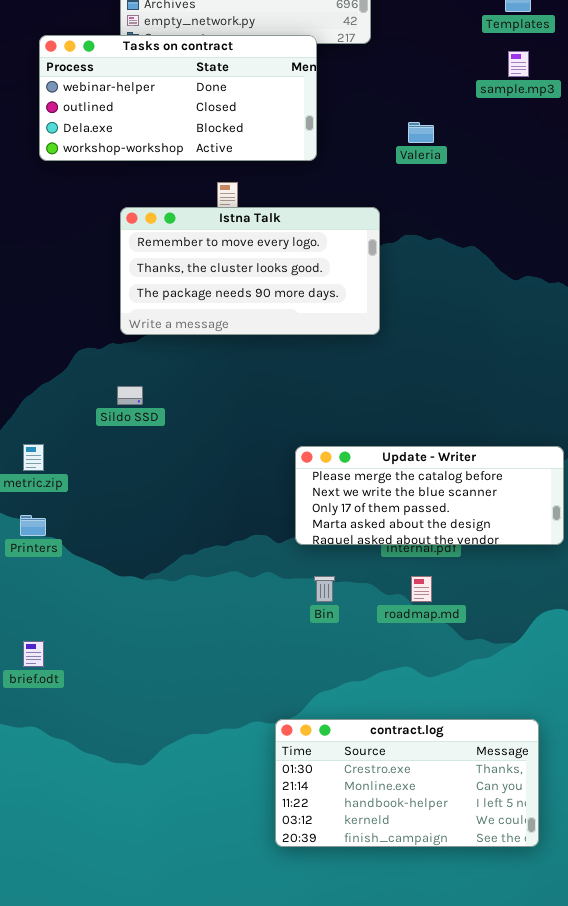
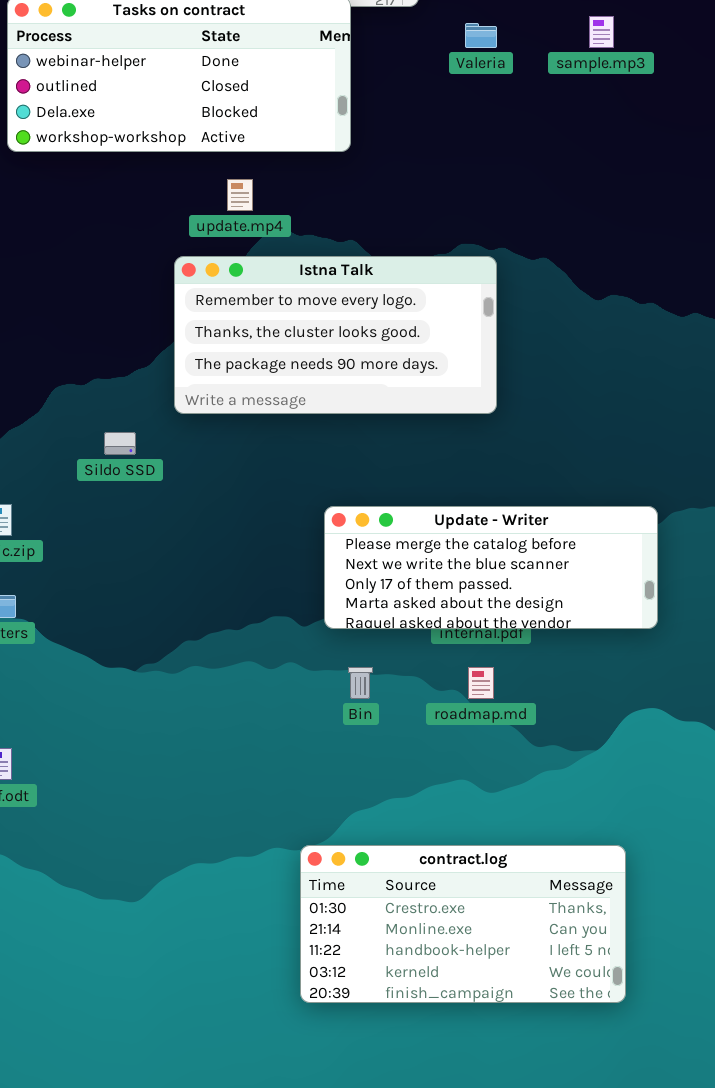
Valeria: [408,122,434,143] -> [465,23,497,48], moved
Istna Talk: [120,207,380,335] -> [174,256,497,414], moved

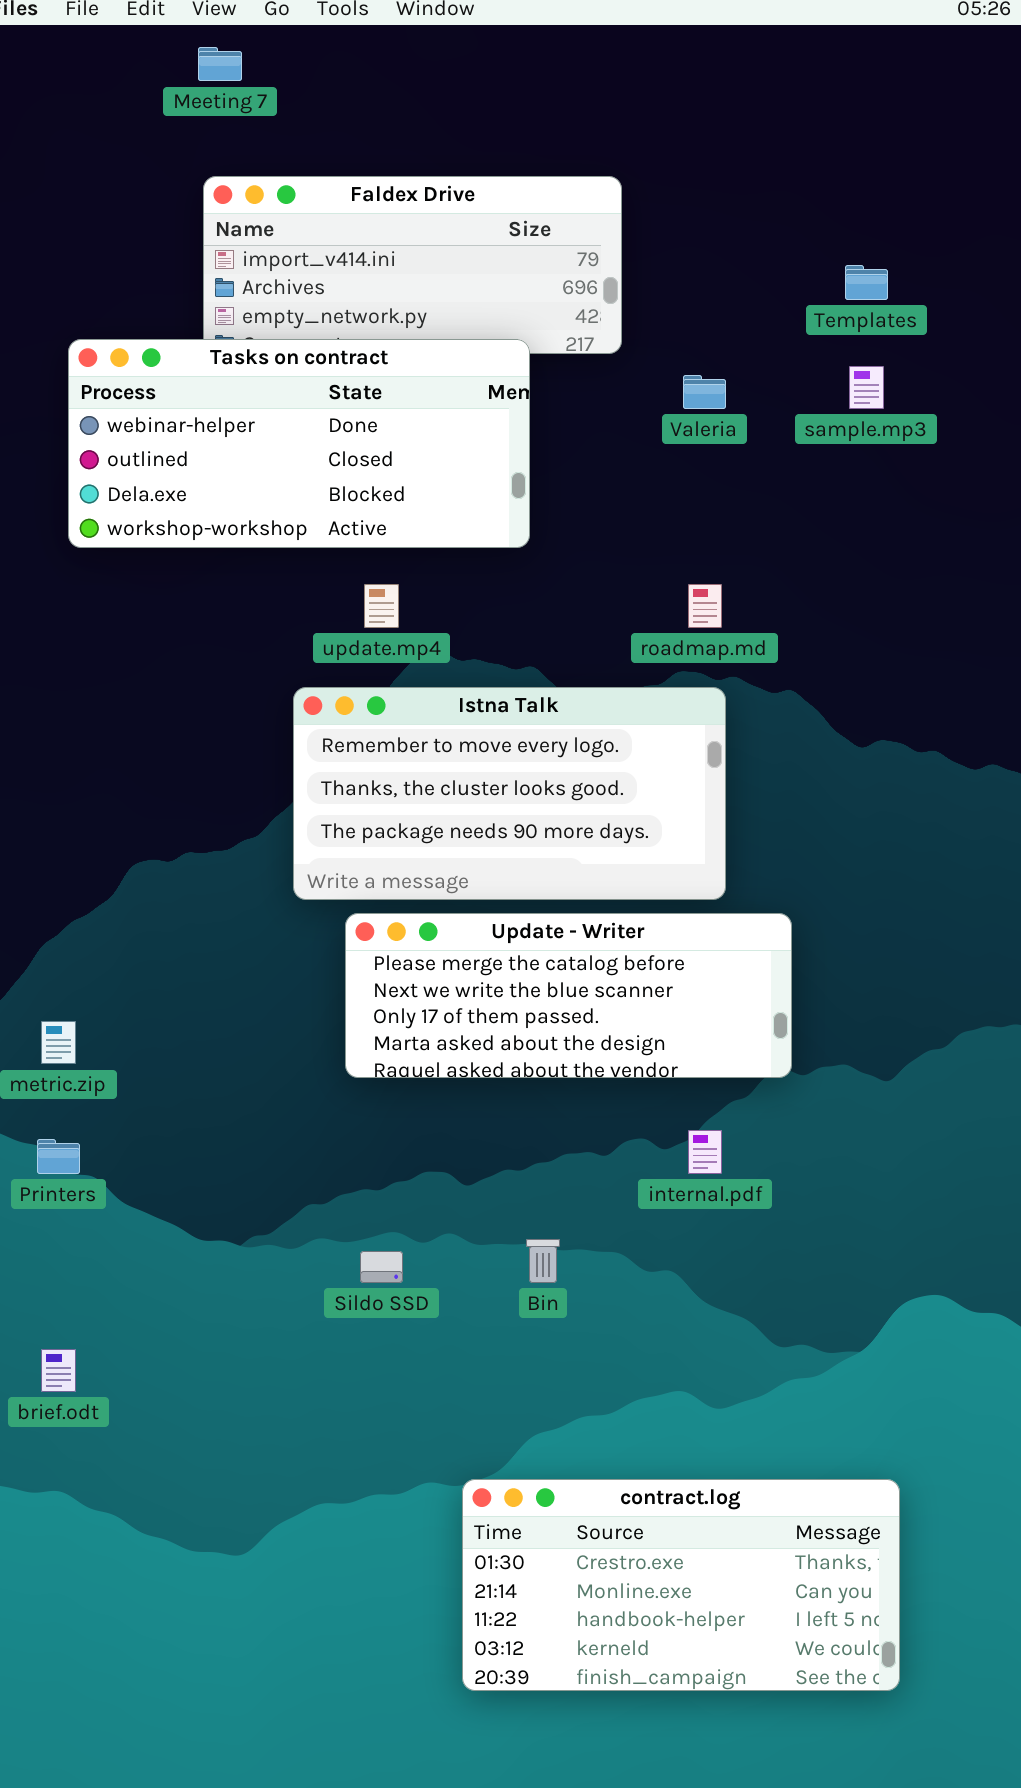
Sildo SSD: [104,432,136,455] -> [360,1251,403,1283], moved
Update - Writer: [324,506,658,629] -> [345,913,792,1078], moved
roadmap.md: [468,667,494,699] -> [688,584,722,628], moved

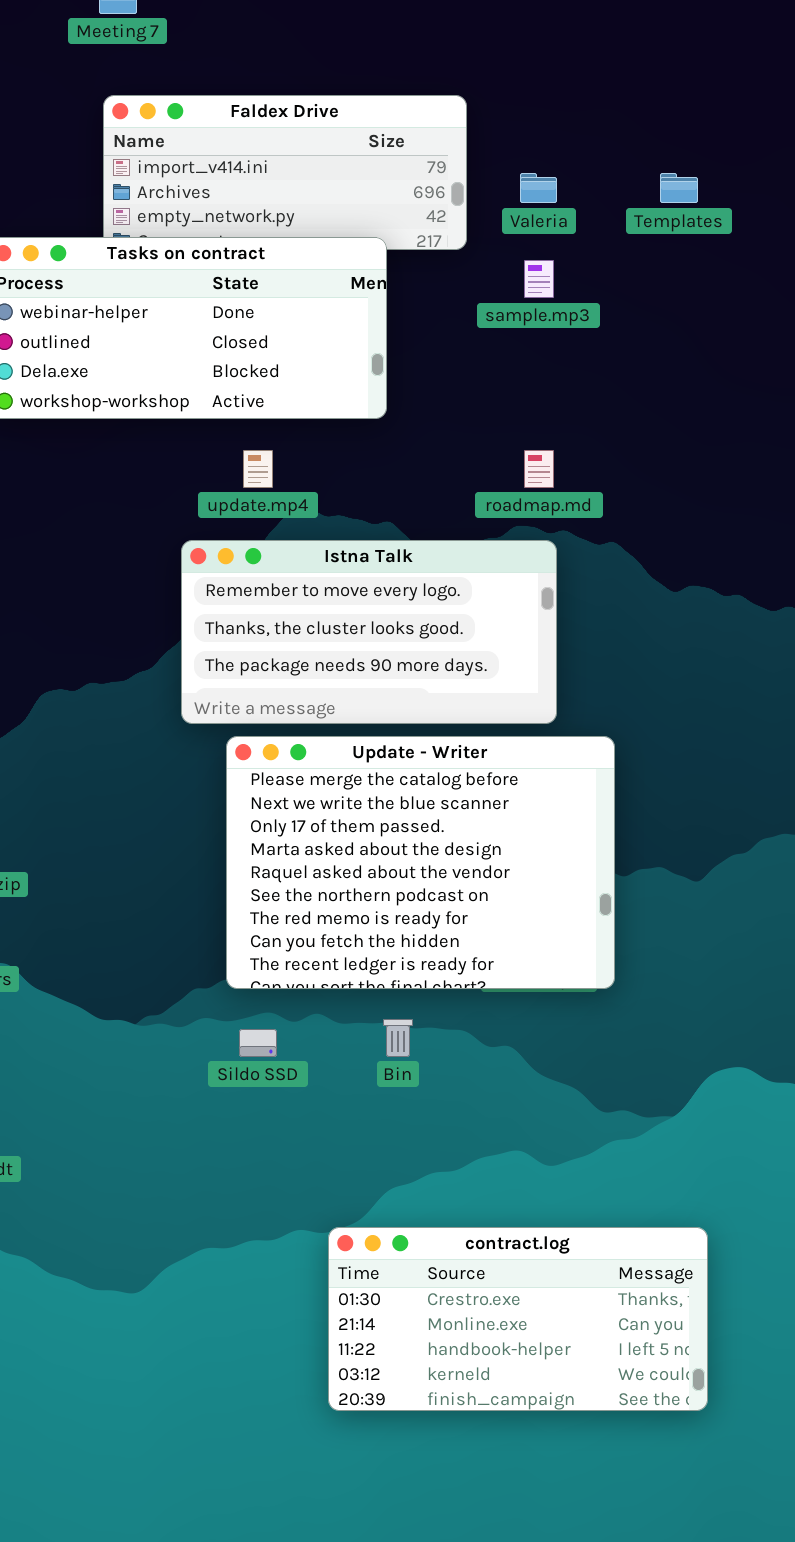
sample.mp3: [849,366,884,409] -> [524,260,554,298], moved
Valeria: [683,375,726,409] -> [520,173,557,203], moved
Update - Writer: [345,913,792,1078] -> [226,736,615,989], resized

